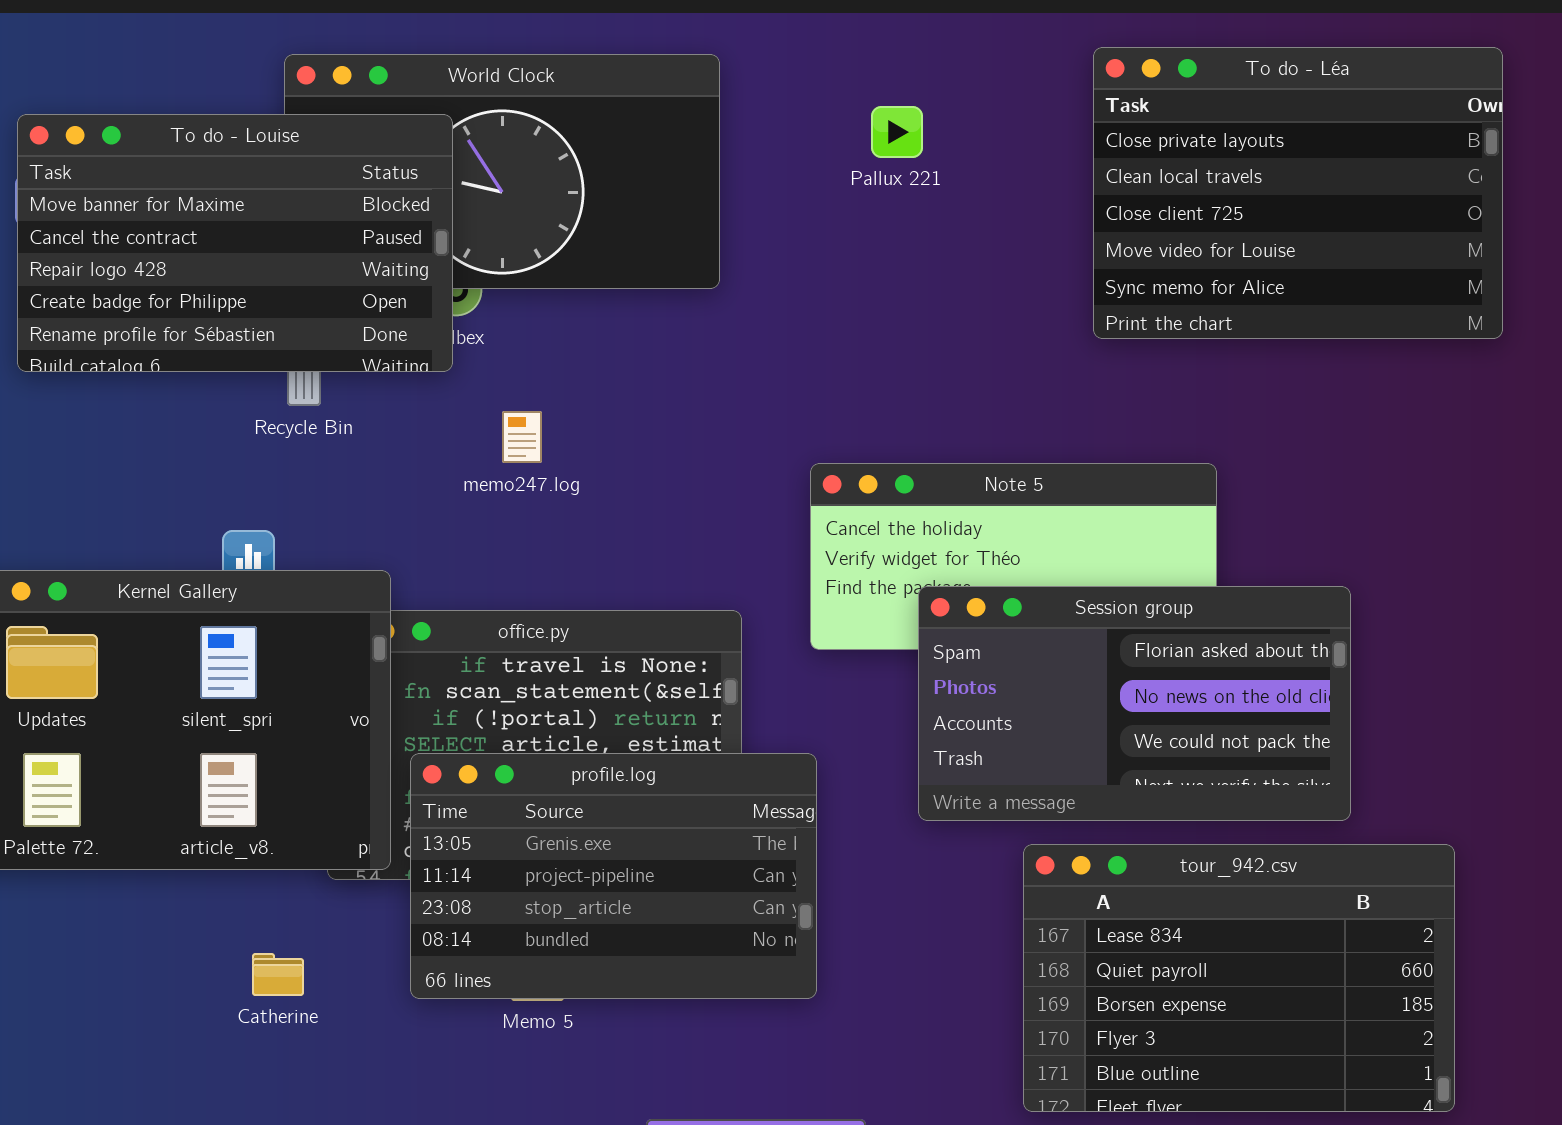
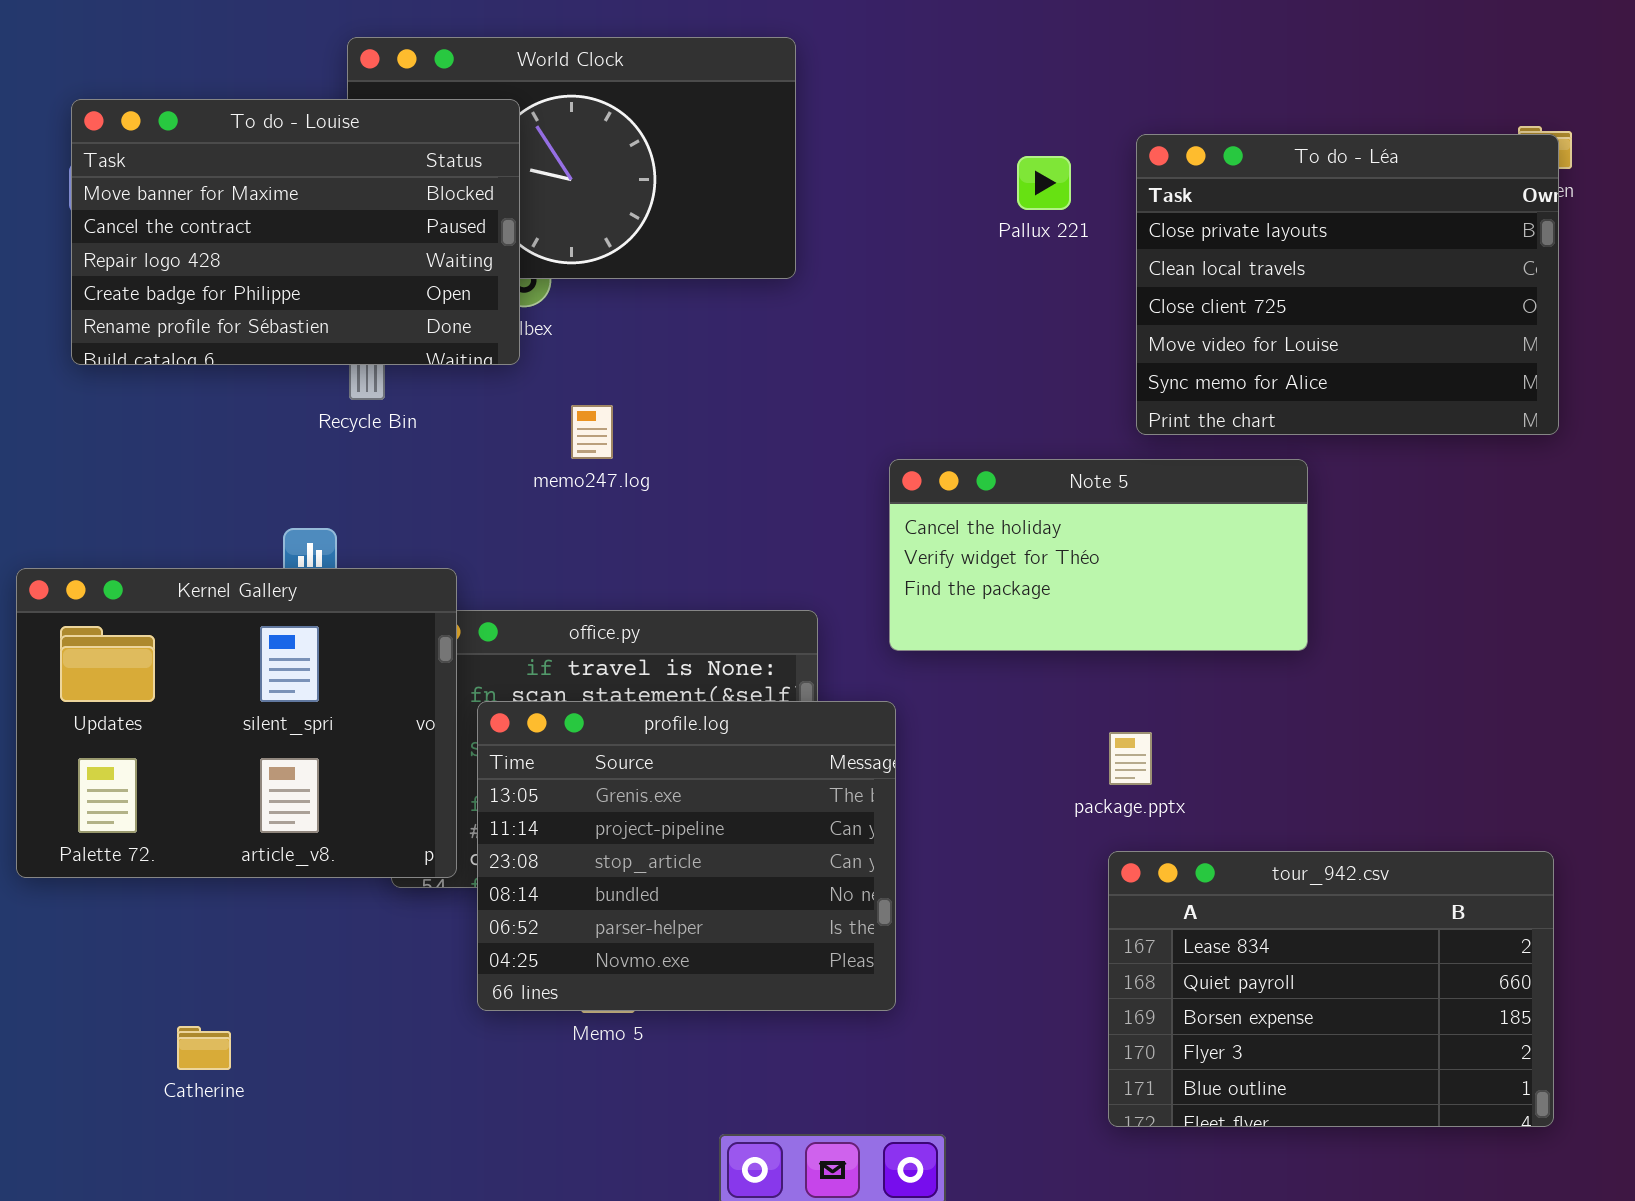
To do - Léa: [1093,47,1503,339] -> [1136,134,1559,435], moved
Pallux 221: [871,106,923,158] -> [1017,156,1071,210], moved
Session group: [918,586,1351,821] -> none, closed
profile.log: [410,753,817,999] -> [477,701,896,1011], resized
Catherine: [252,953,304,996] -> [177,1026,231,1070], moved

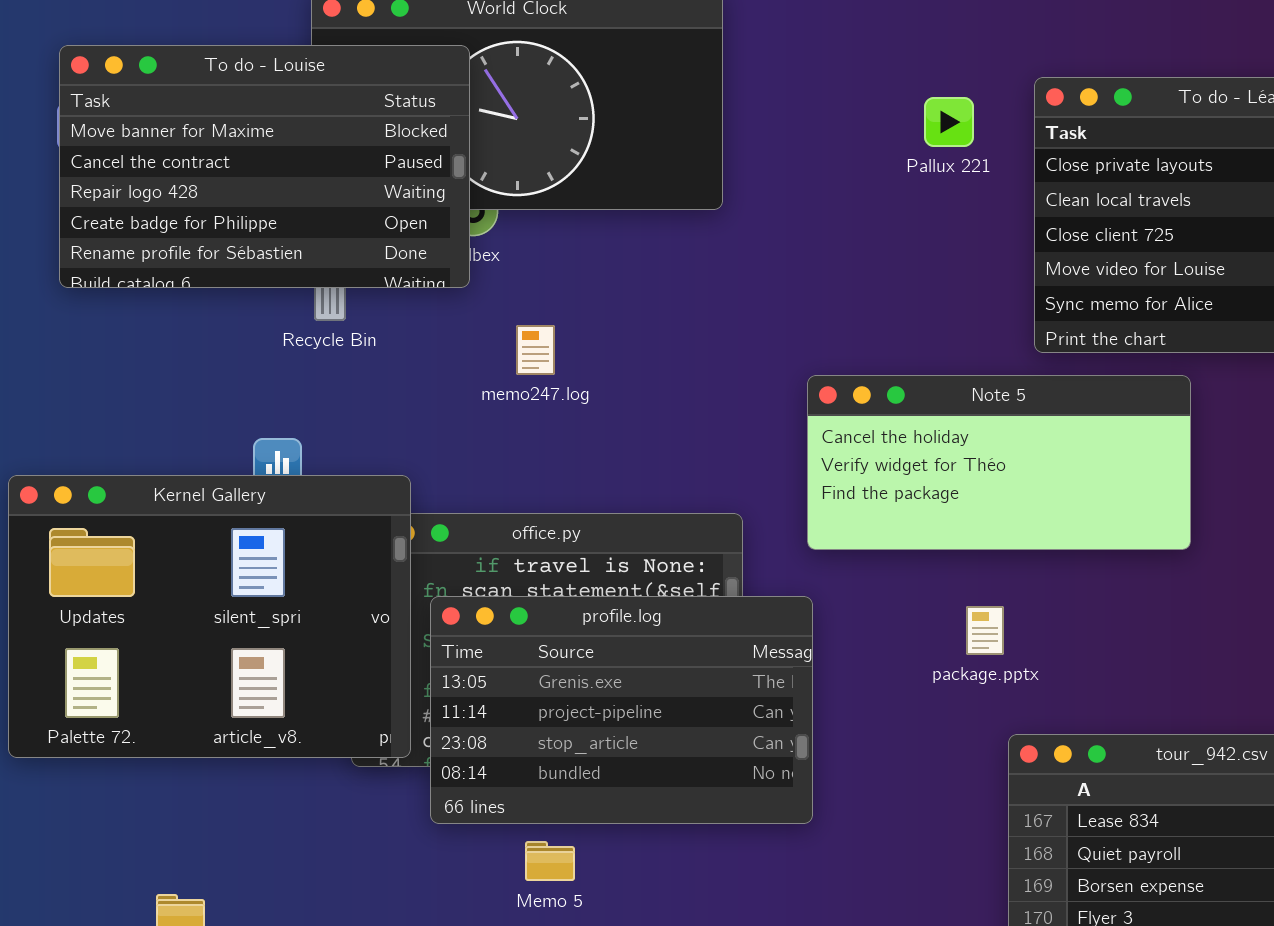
profile.log: [477,701,896,1011] -> [430,596,813,824], resized
package.pptx: [1109,732,1152,785] -> [966,606,1004,655], moved

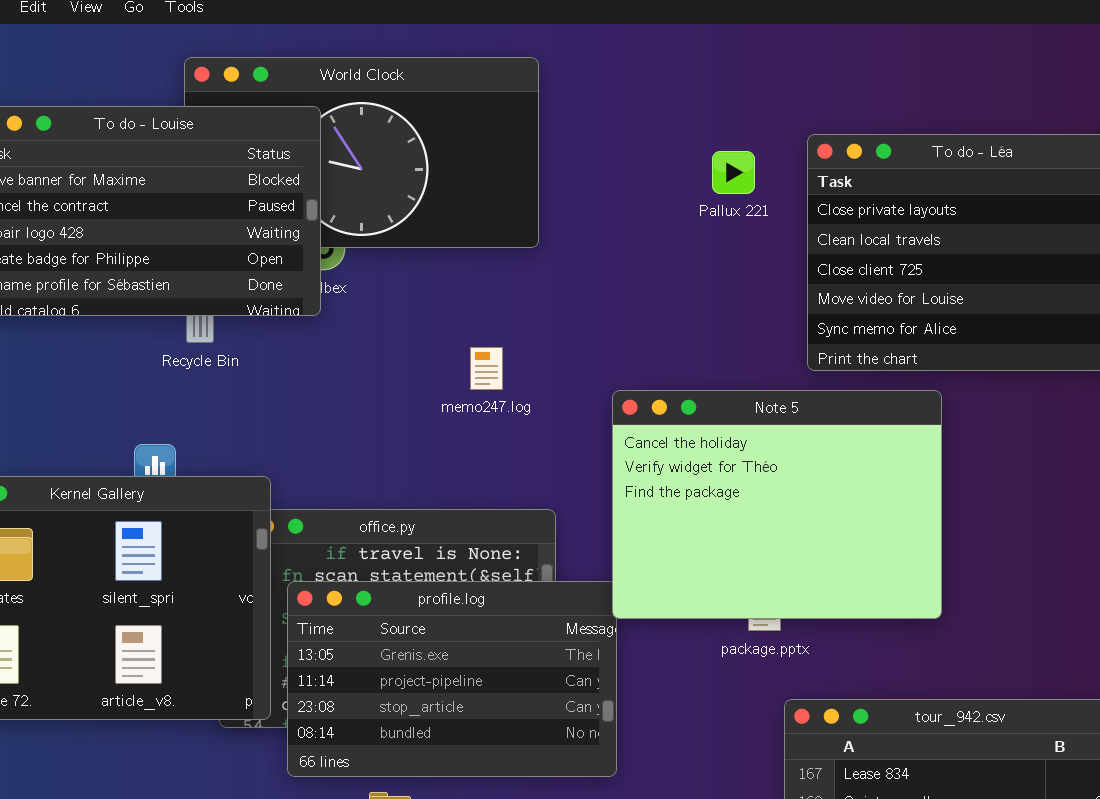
memo247.log: [516,325,555,375] -> [470,347,503,390], moved
Note 5: [807,375,1191,550] -> [612,390,942,619], resized

